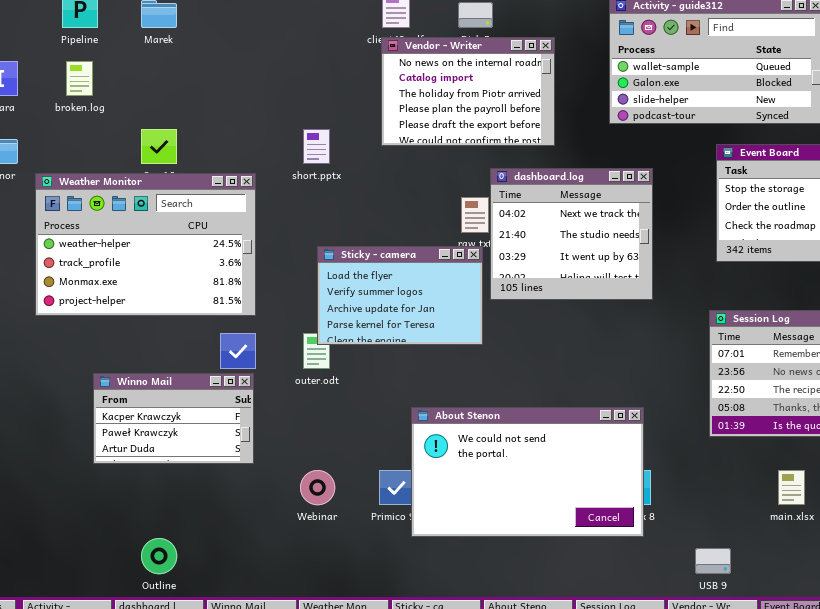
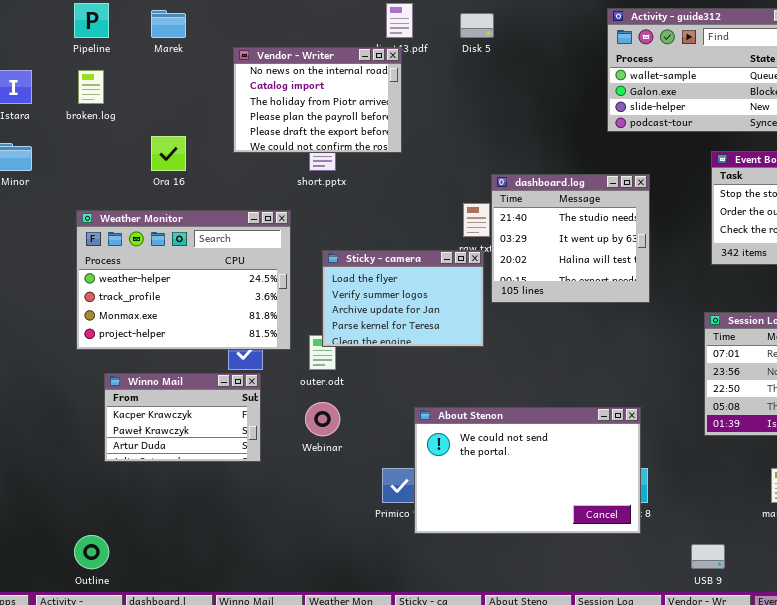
Vendor - Writer: [381,37,555,146] -> [233,47,402,153], moved
dashboard.log: [490,168,653,300] -> [491,174,650,303], scrolled down 1 row
Weather Monitor: [35,173,256,316] -> [76,210,291,350], moved
Webinar: [300,470,335,505] -> [305,402,340,436], moved
Outline: [141,538,177,574] -> [74,535,109,569], moved

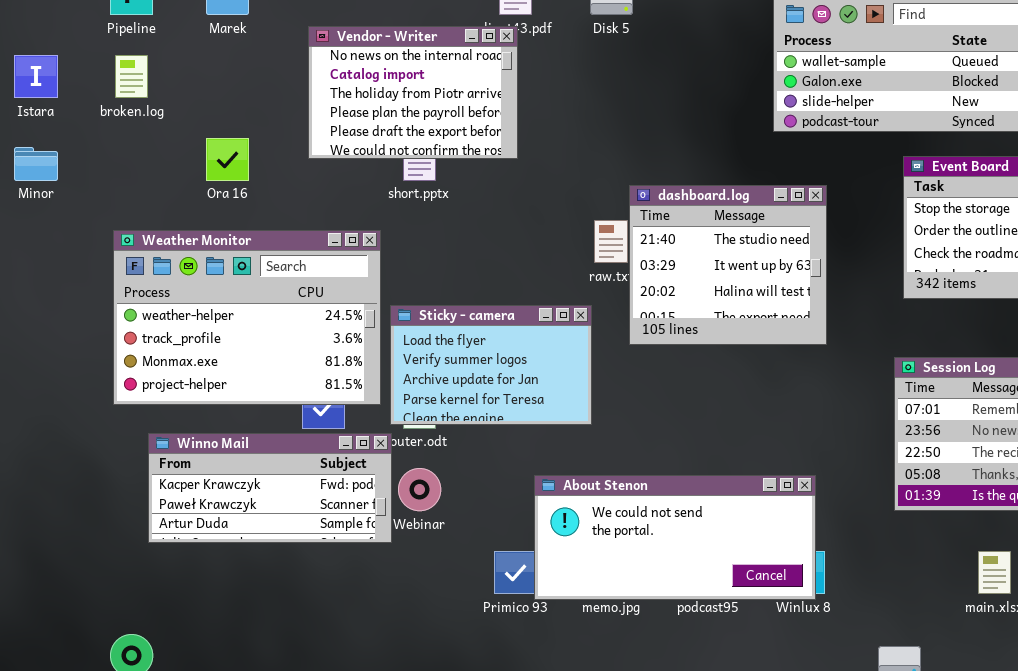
Sticky - camera: [322,250,484,347] -> [390,305,592,425], moved
Winno Mail: [104,373,261,462] -> [148,433,392,543], resized
About Stenon: [414,407,641,534] -> [534,475,816,600], resized

